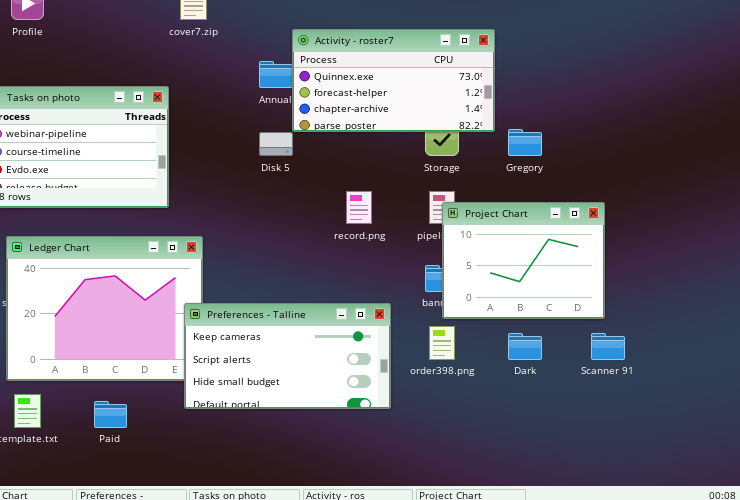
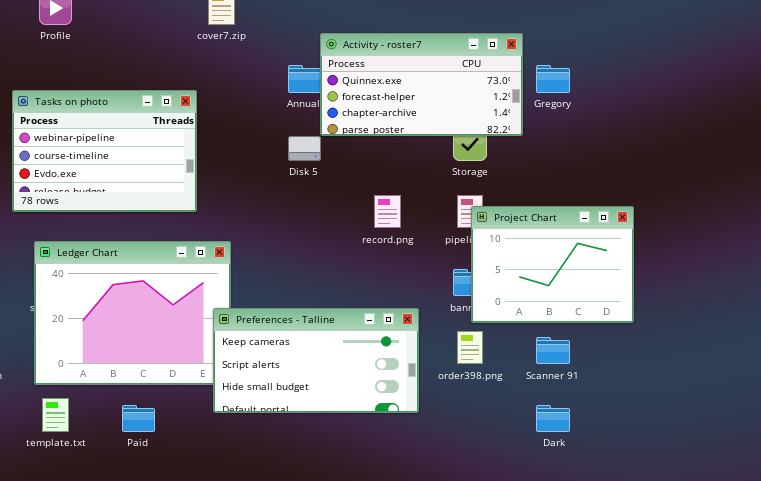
Gregory: [508,129,542,156] -> [536,65,570,93], moved
Dark: [508,333,542,360] -> [536,405,570,432], moved
Scanner 91: [591,333,625,360] -> [536,337,570,364], moved

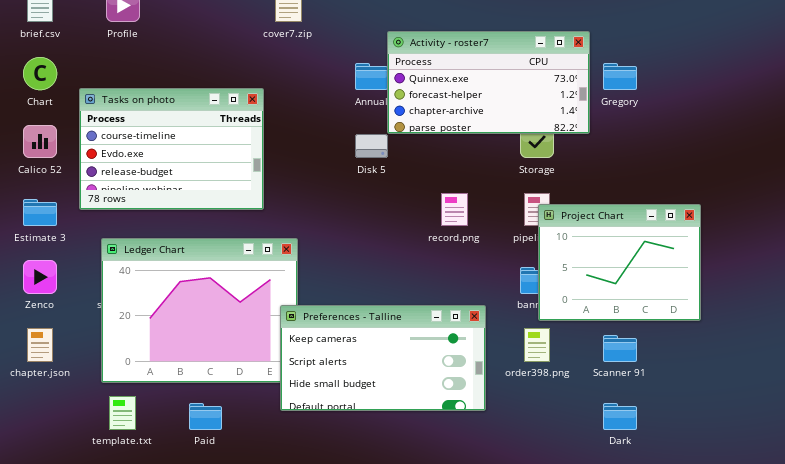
Tasks on photo: [12,90,197,212] -> [79,88,264,210], scrolled down 1 row

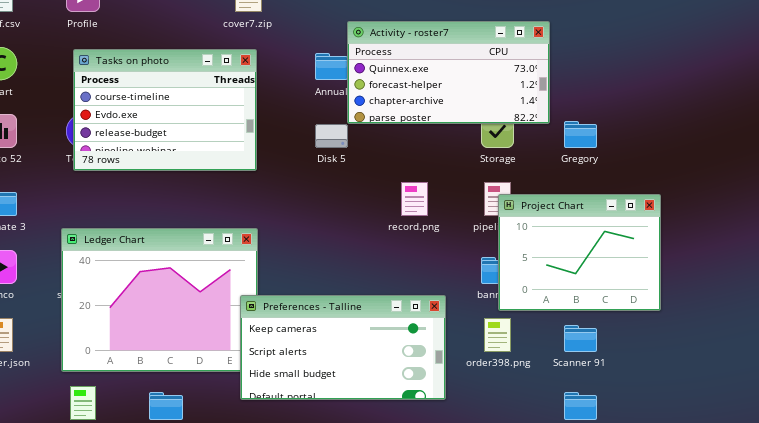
Gregory: [603,63,637,90] -> [564,121,597,148], moved
Tasks on photo: [79,88,264,210] -> [73,49,257,171], moved

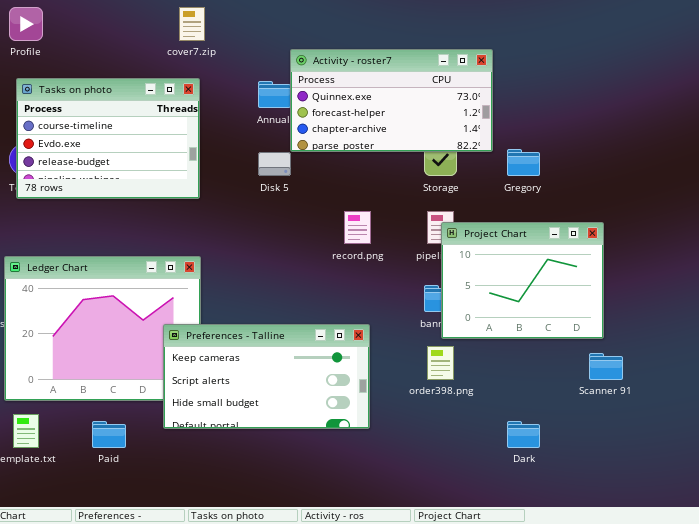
Preferences - Talline: [240,295,446,400] -> [163,324,370,429], moved
Scanner 91: [564,325,597,352] -> [589,353,623,380], moved

